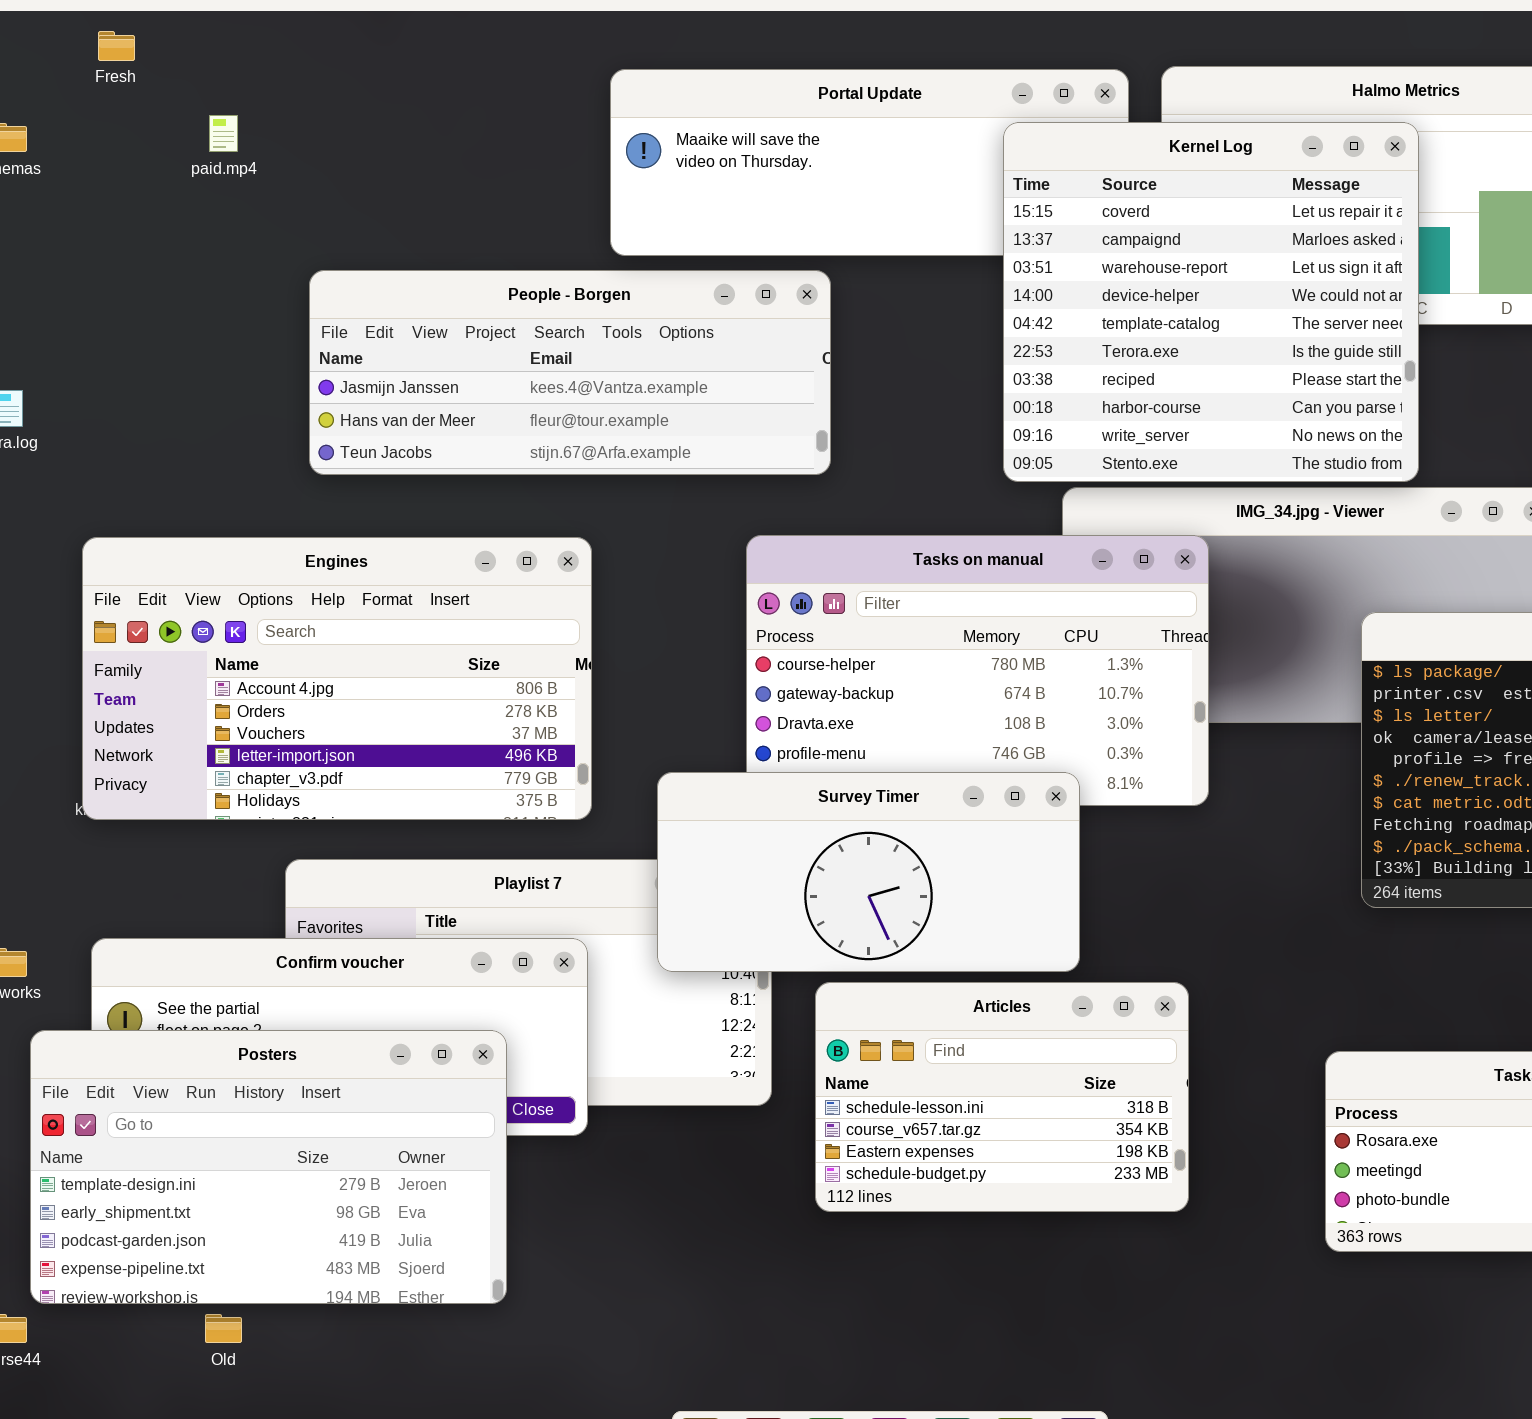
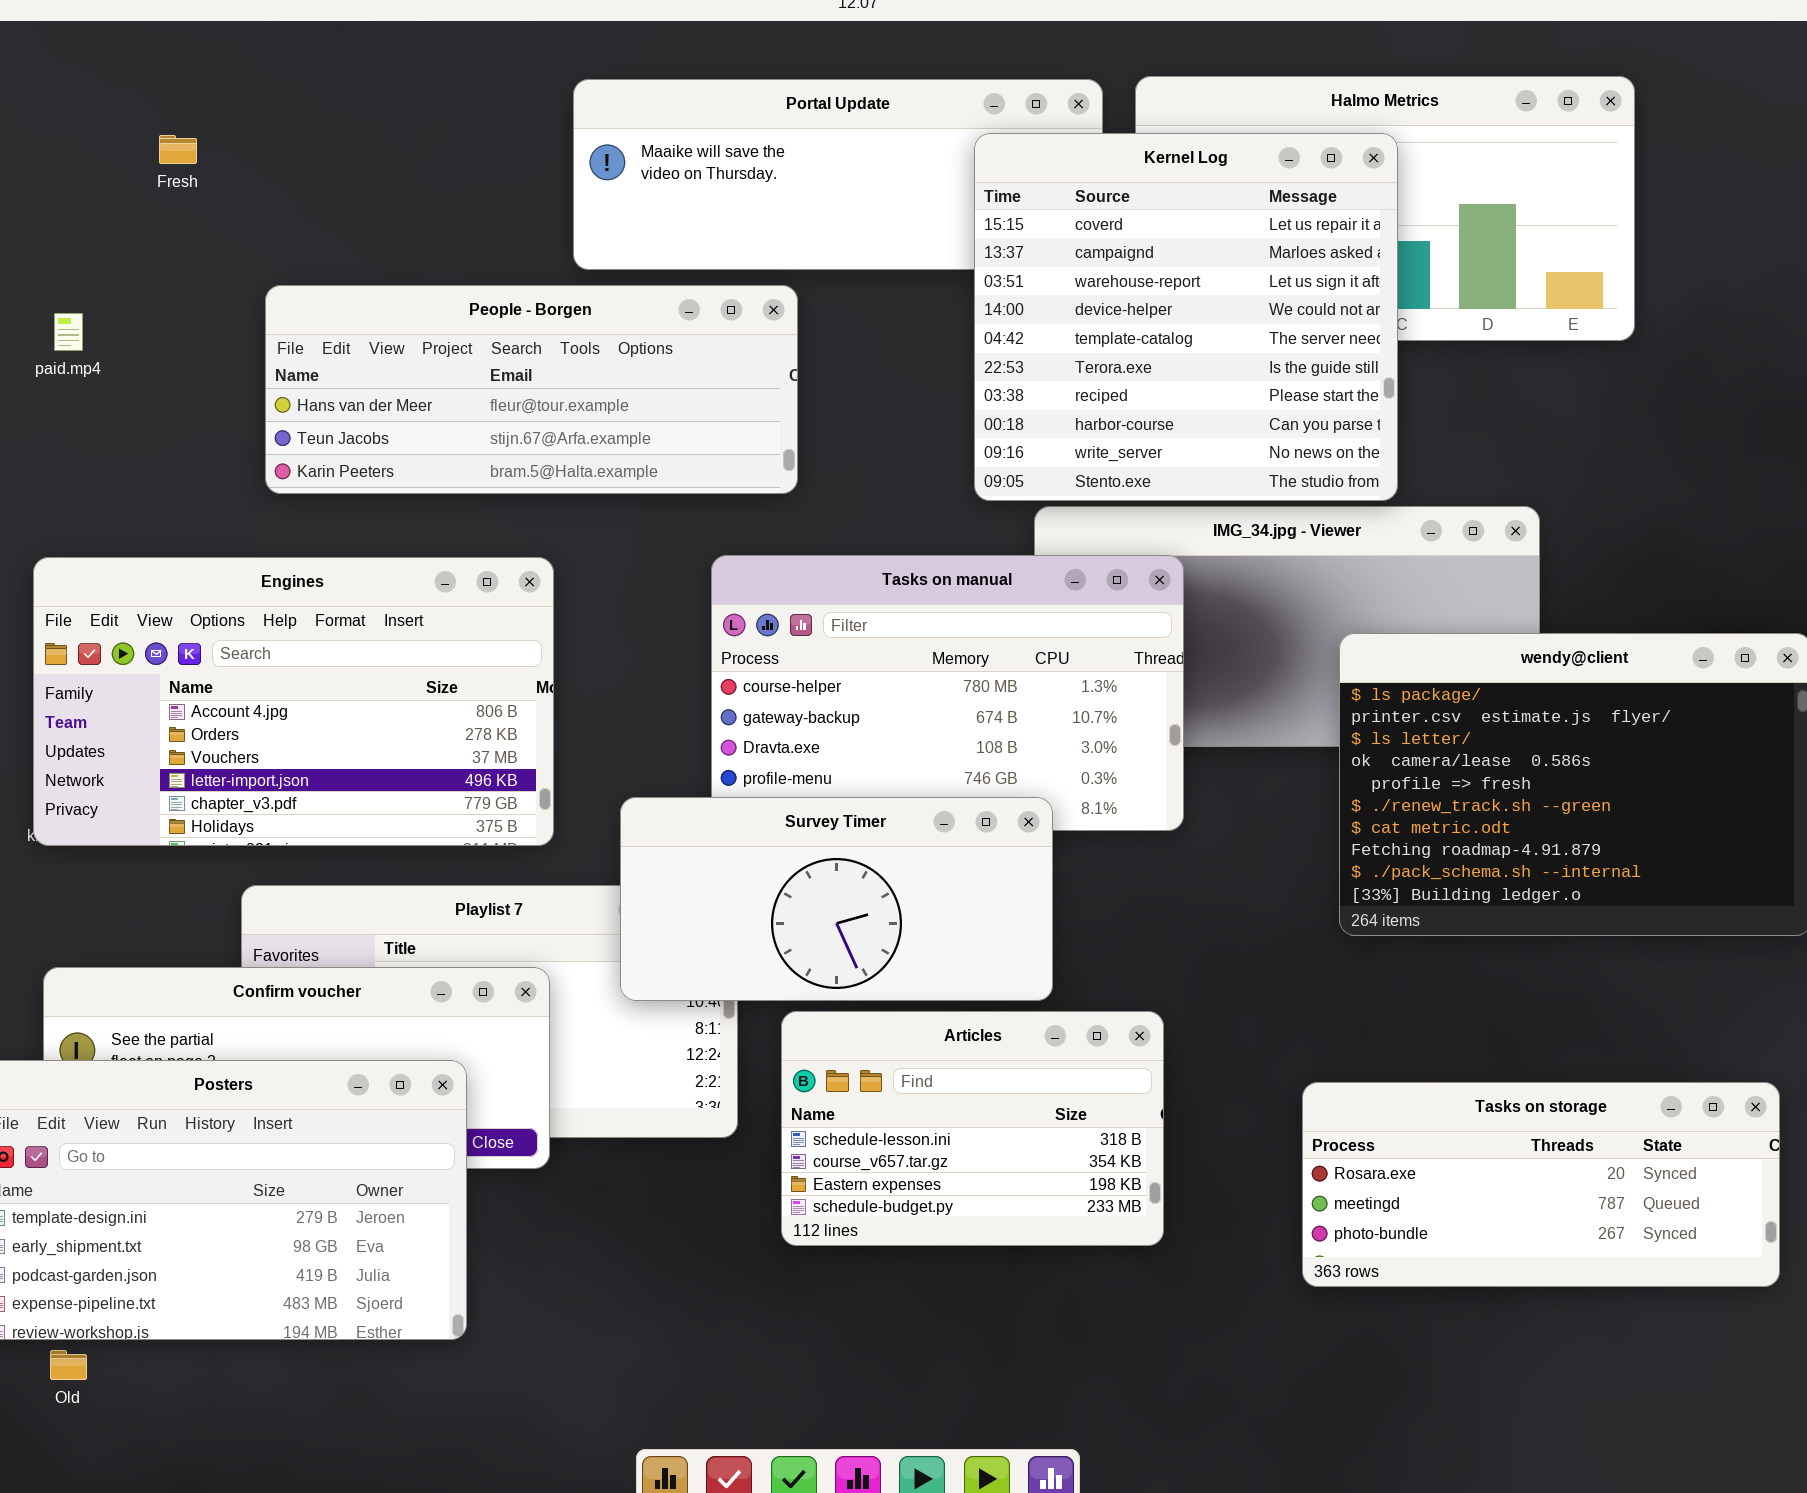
Fresh: [98,31,135,61] -> [159,135,197,164], moved
paid.mp4: [209,115,238,152] -> [54,313,83,351], moved
People - Borgen: [309,270,831,475] -> [265,285,798,494], scrolled down 1 row
Old: [205,1314,242,1343] -> [50,1350,87,1380], moved

